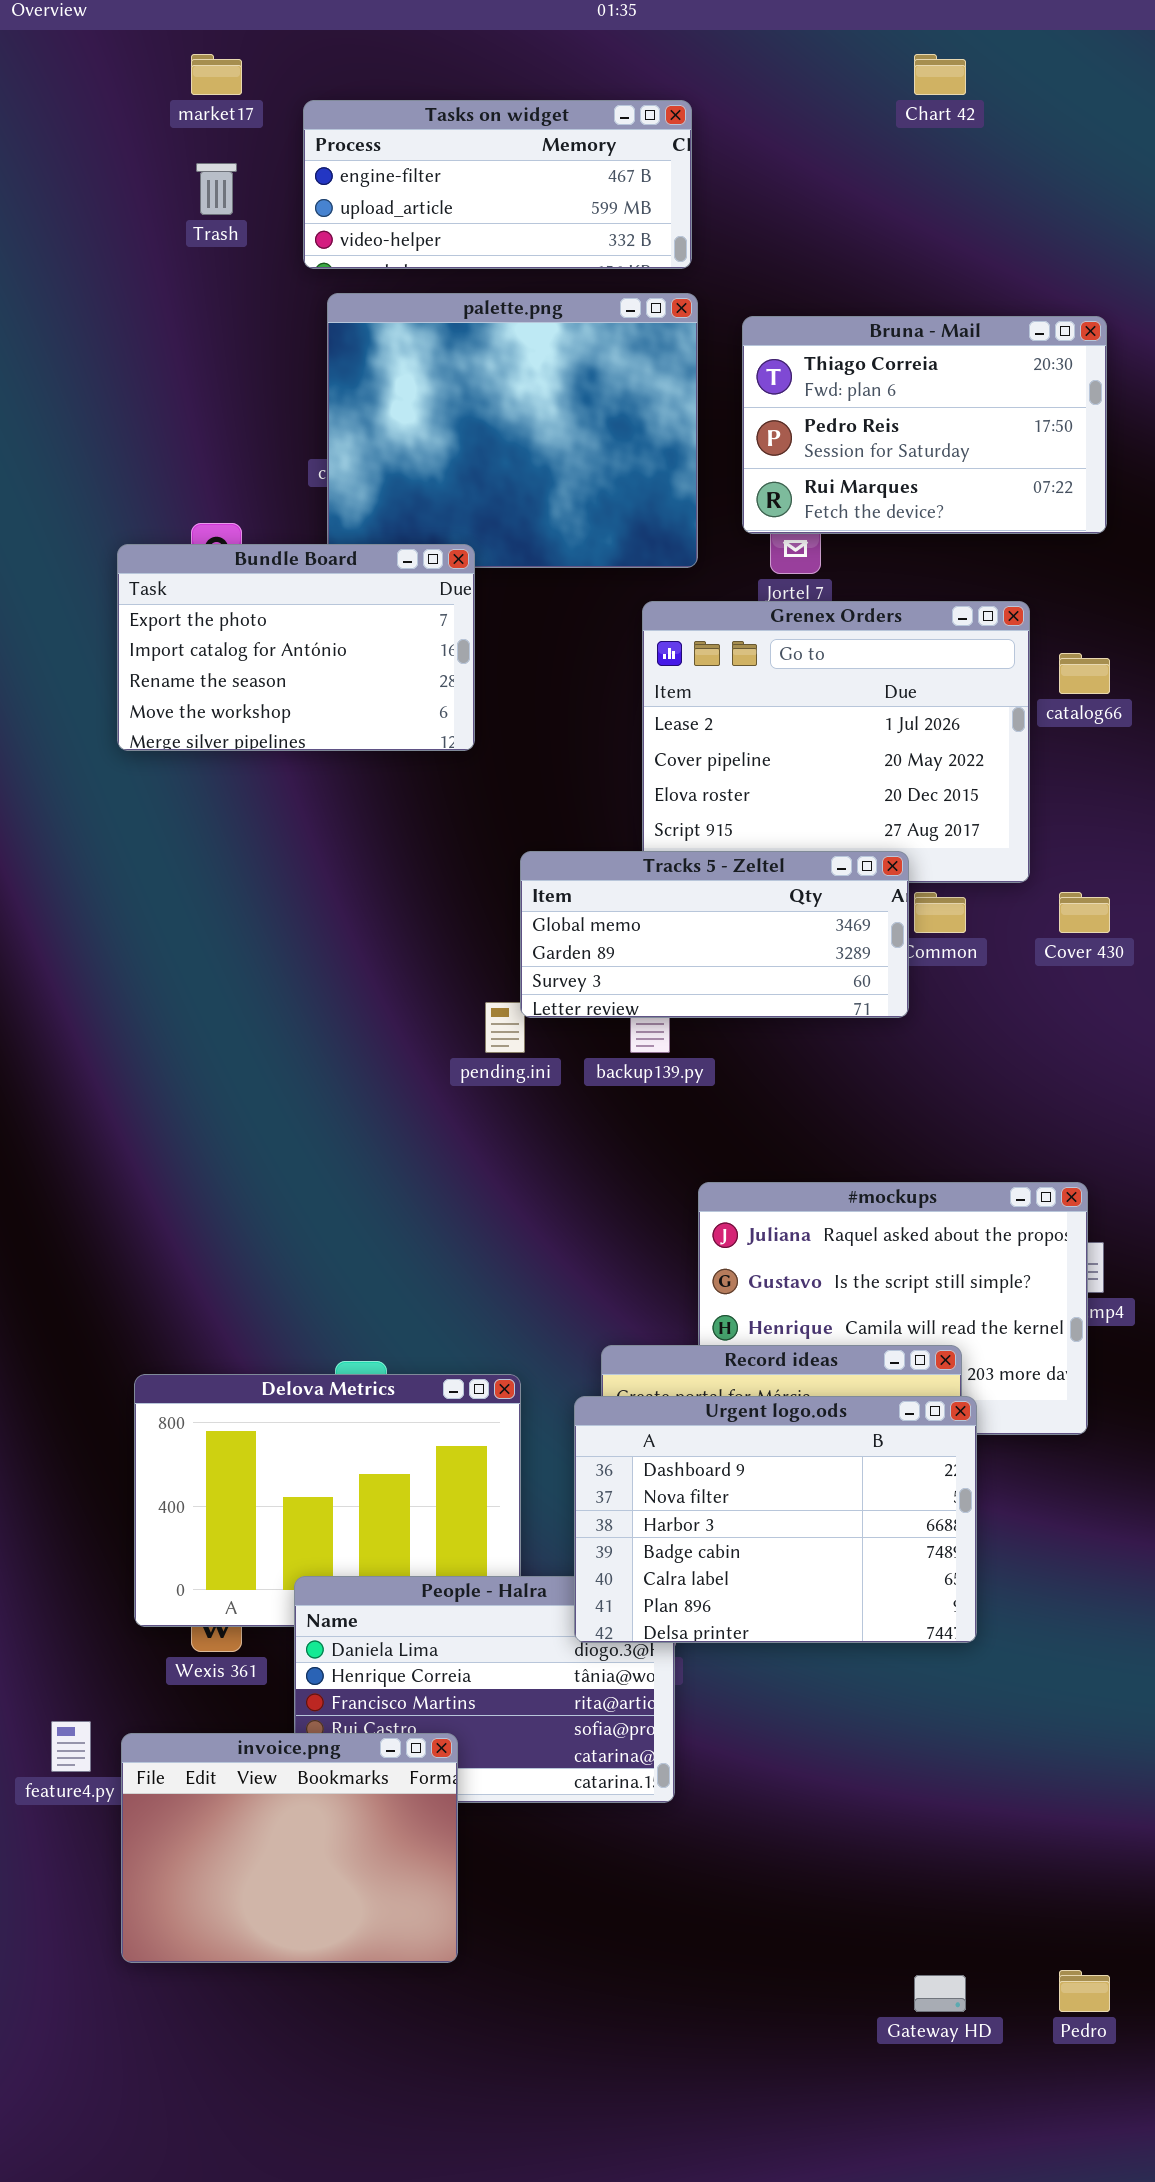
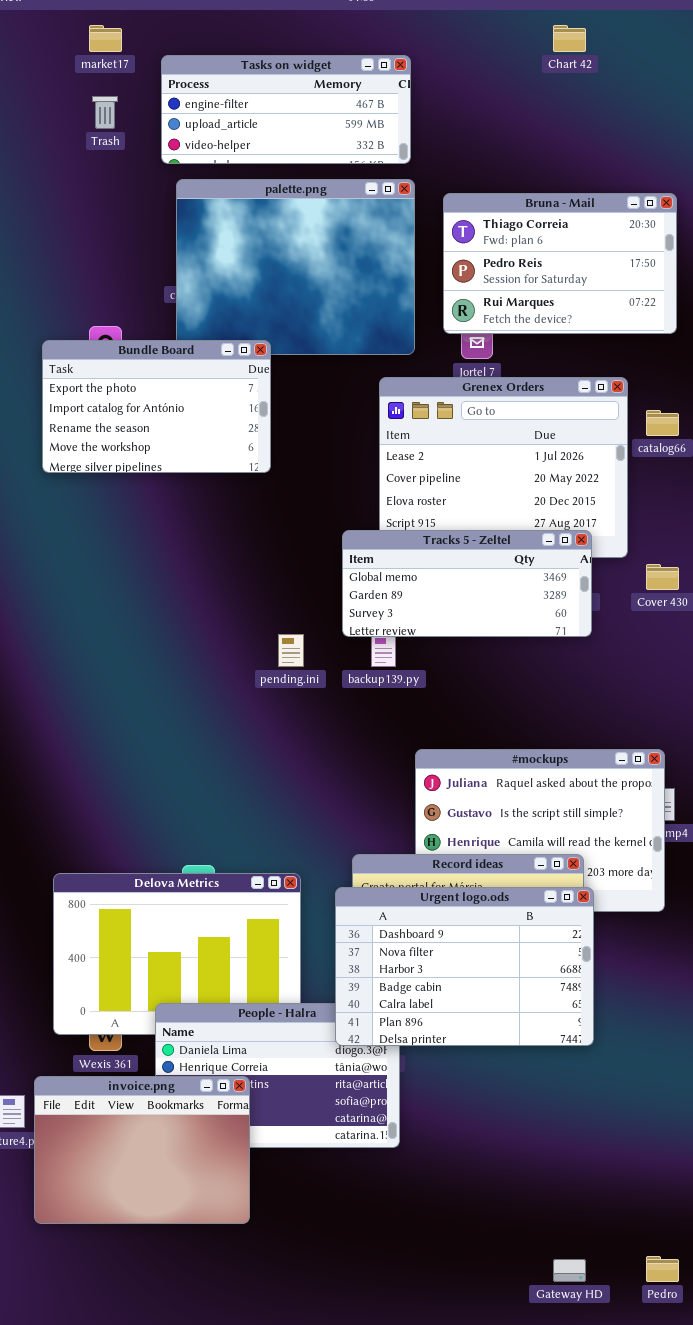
Tracks 5 - Zeltel: [520,851,909,1018] -> [342,530,592,637], moved
invoice.png: [121,1733,458,1963] -> [34,1076,250,1224], moved

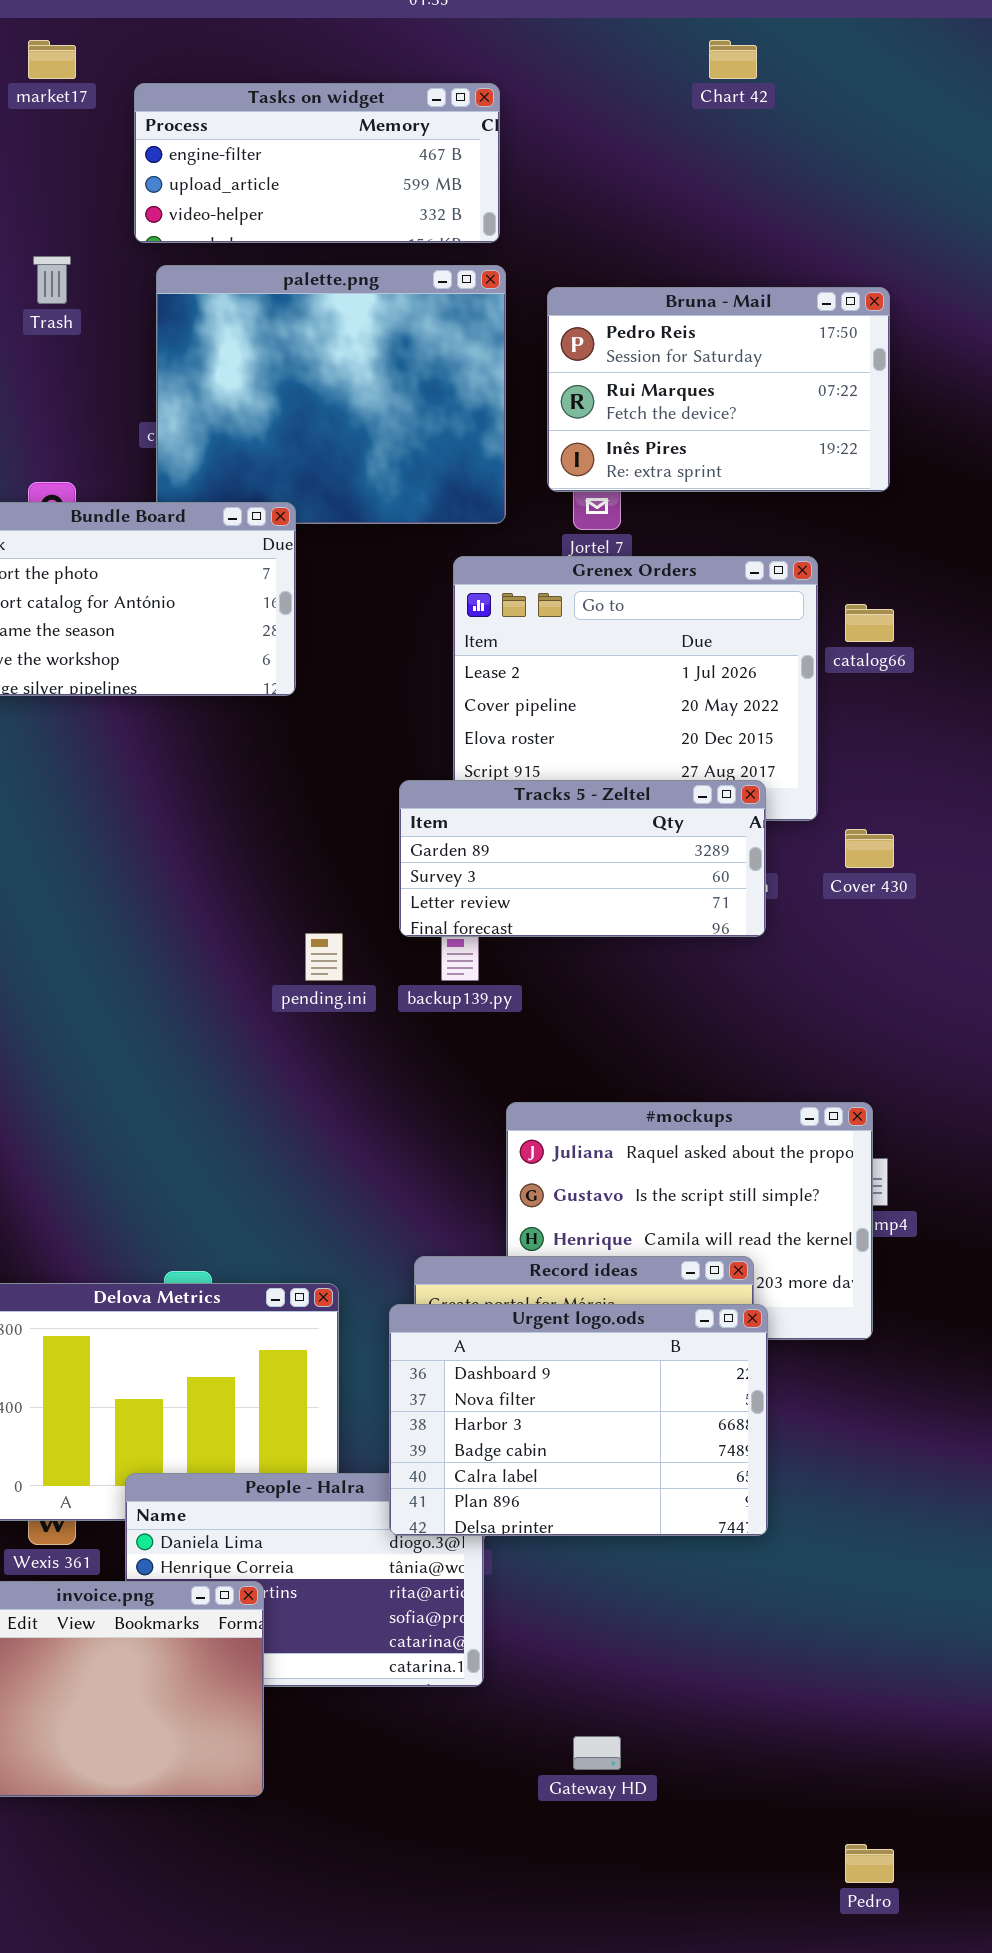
Trash: [92,96,118,129] -> [33,256,71,304], moved
Bruna - Mail: [443,193,677,334] -> [547,287,890,492], scrolled down 1 row
Tracks 5 - Zeltel: [342,530,592,637] -> [399,780,766,937], scrolled down 1 row
Gateway HD: [553,1259,586,1282] -> [573,1736,621,1770], moved

